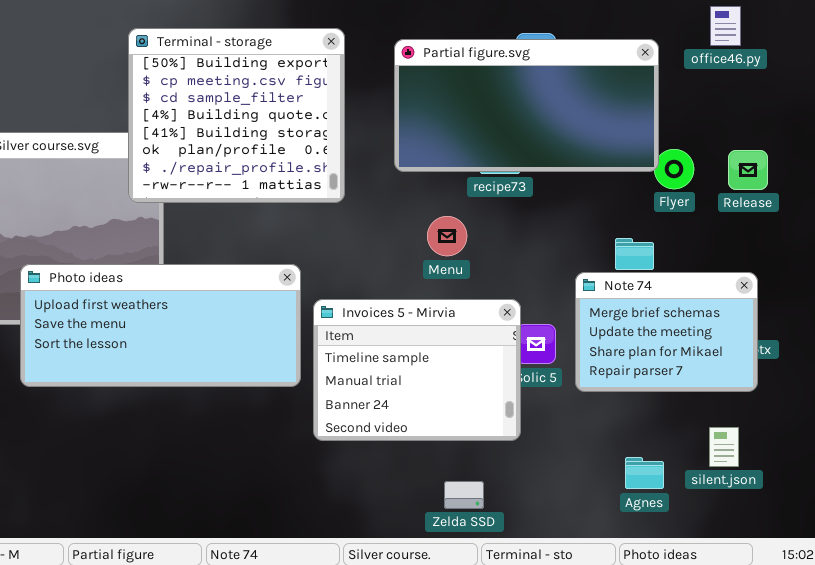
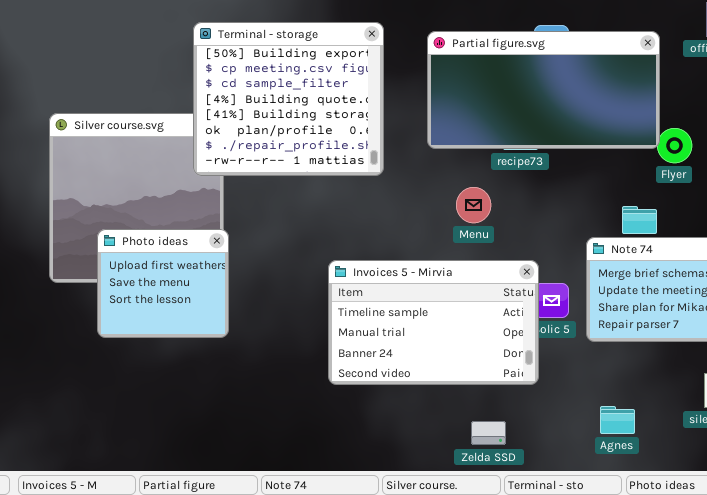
Photo ideas: [20,264,301,387] -> [97,229,229,338], resized
Invoices 5 - Mirvia: [313,299,521,441] -> [328,260,539,385], resized
Agnes: [625,457,664,489] -> [600,406,635,434], moved

